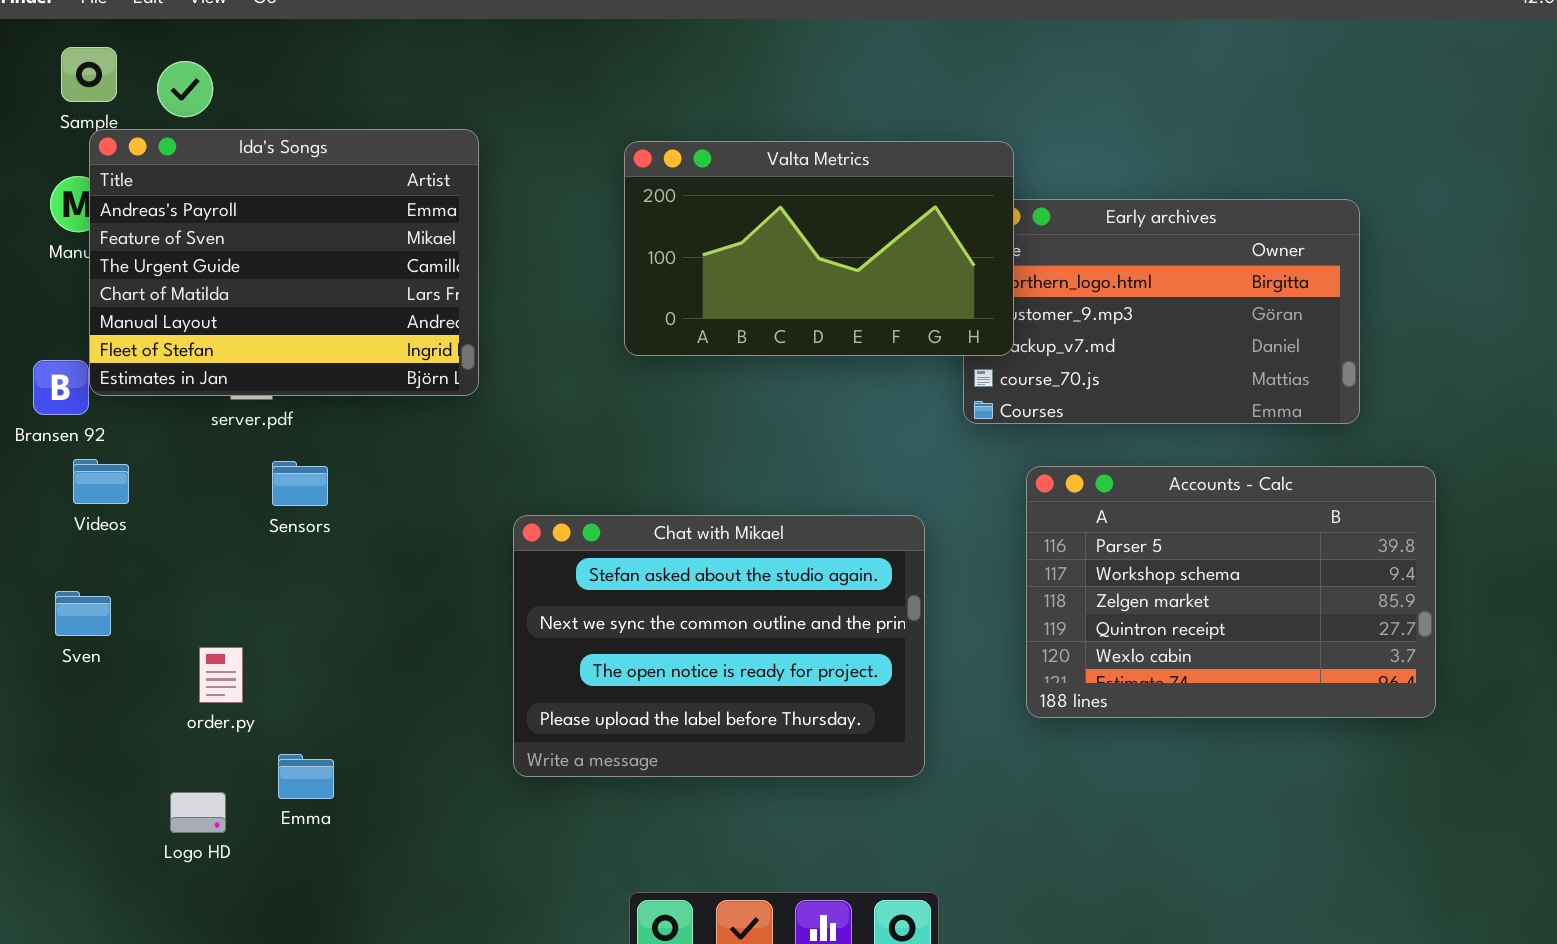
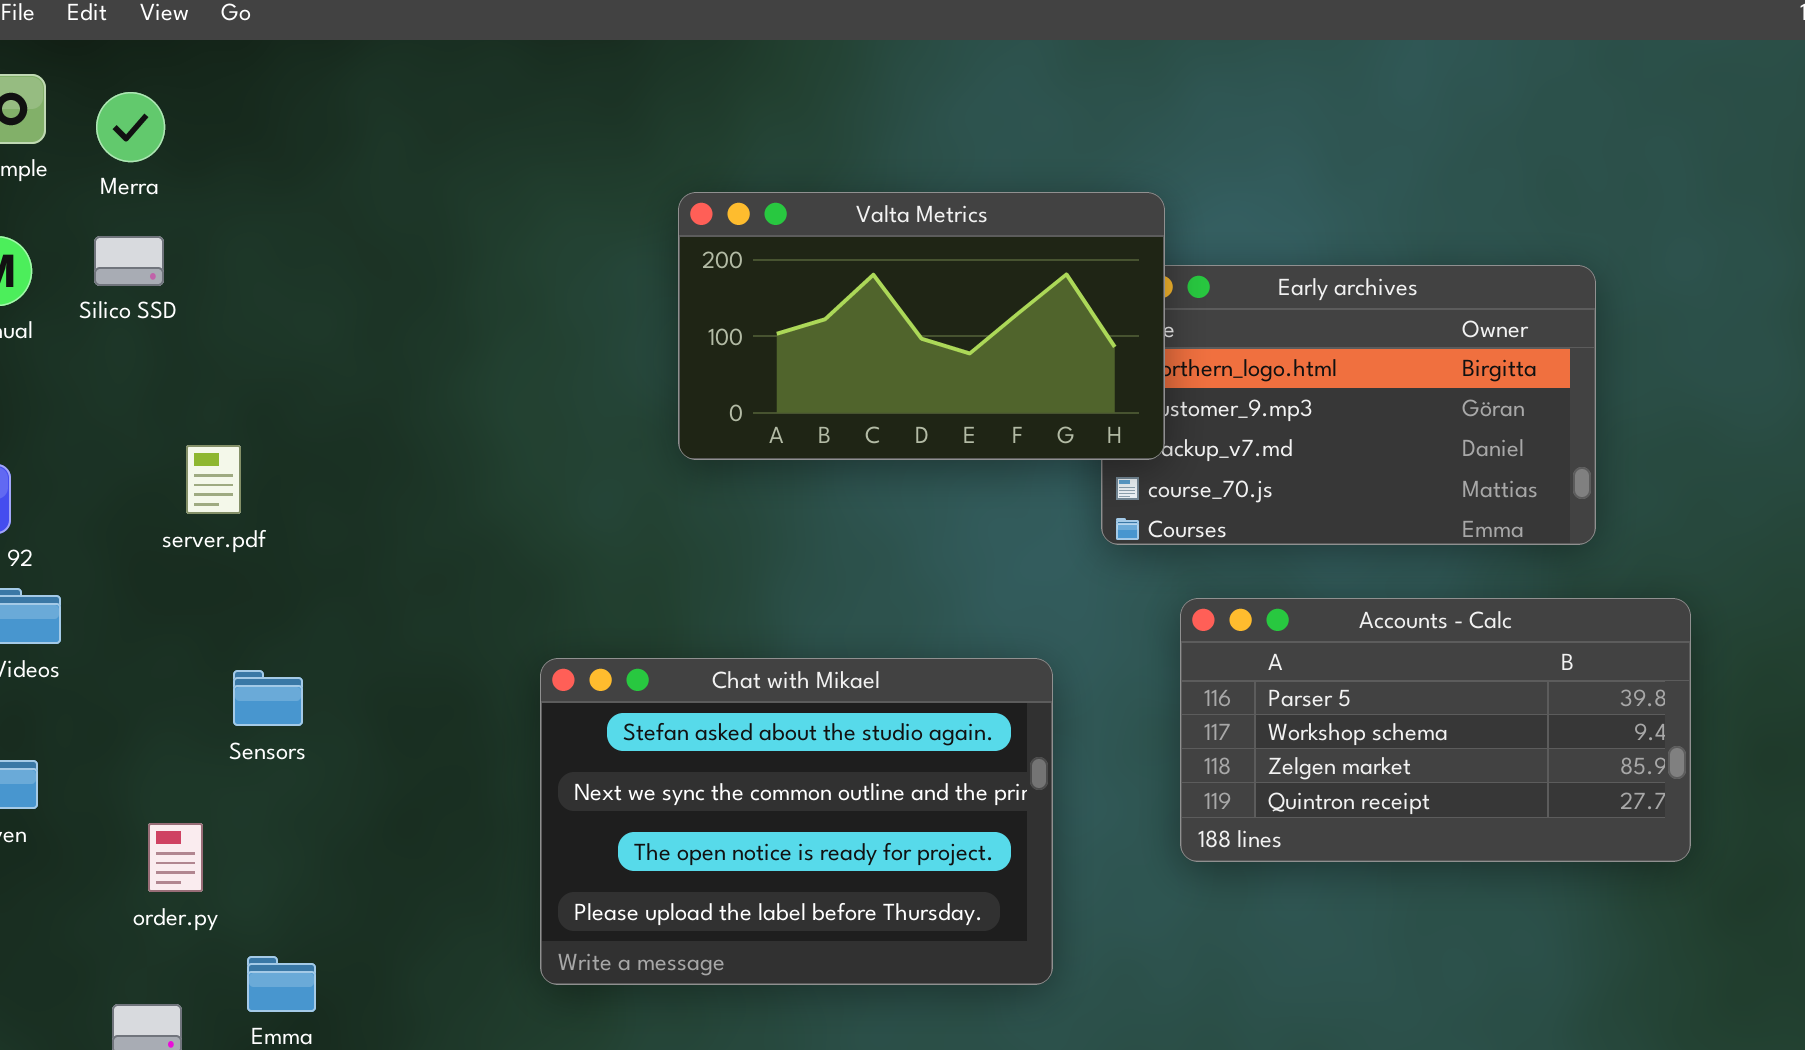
Ida's Songs: [89,129,479,396] -> none, closed
Sensors: [272,461,328,506] -> [233,670,303,726], moved
Accounts - Calc: [1026,466,1436,718] -> [1180,598,1691,862], resized

